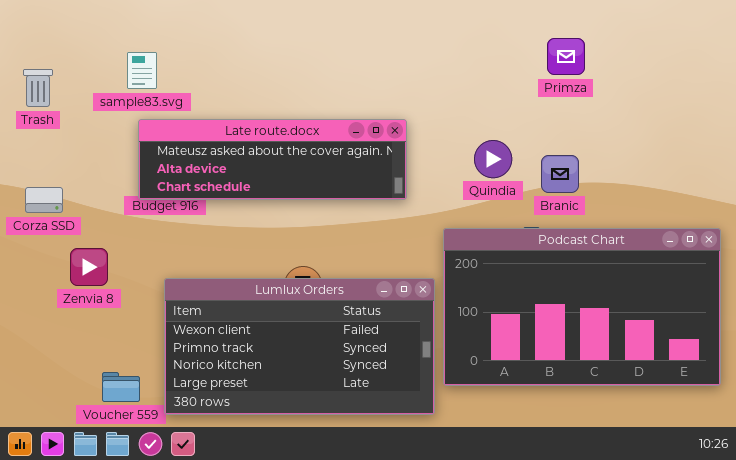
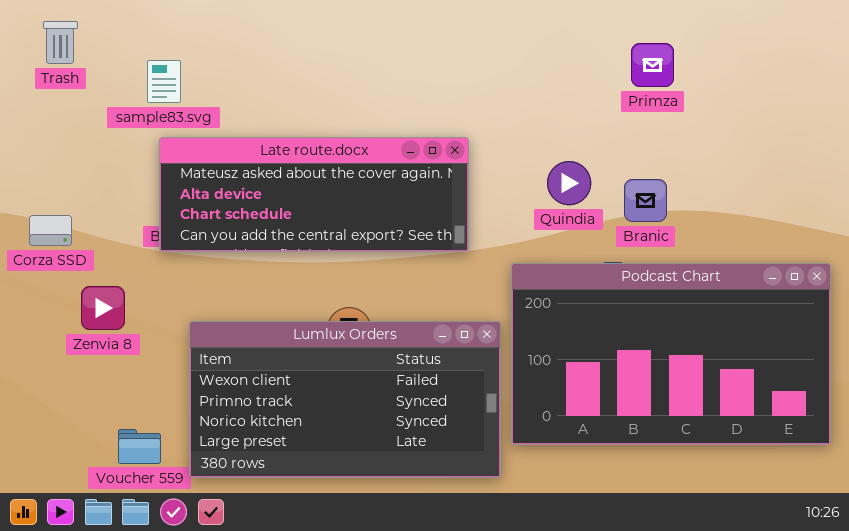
Trash: [23,69,53,107] -> [43,21,78,64], moved
Late route.docx: [138,119,407,200] -> [159,137,469,252], resized

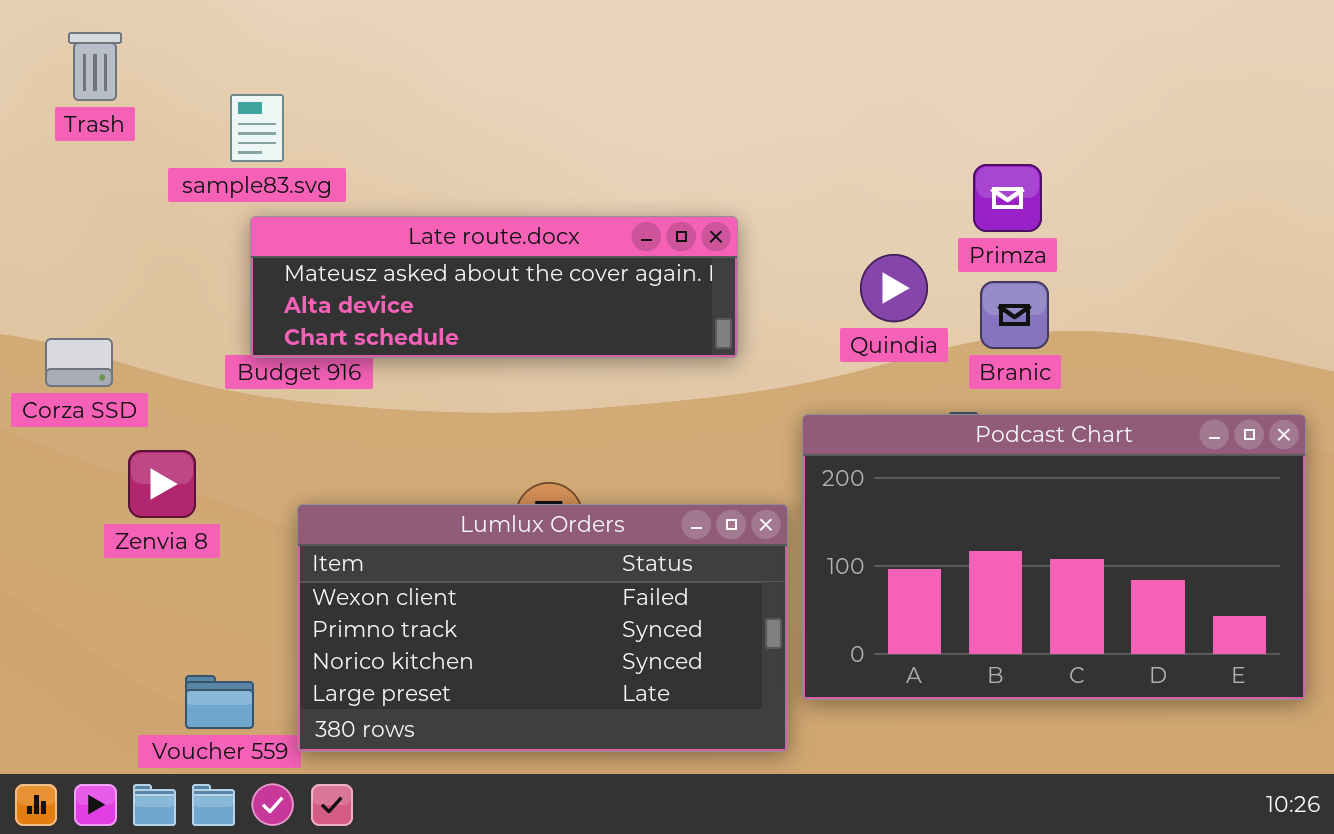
Primza: [631,43,674,87] -> [973,164,1042,232], moved
Late route.docx: [159,137,469,252] -> [250,216,738,358], resized

